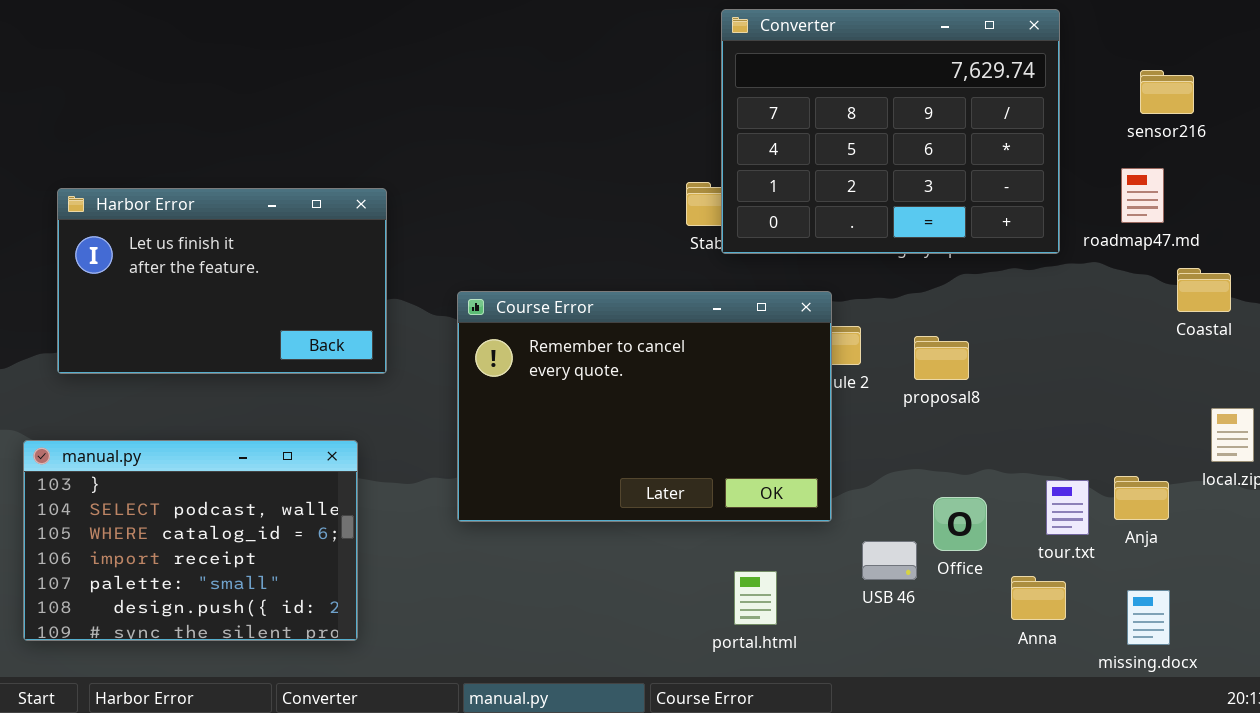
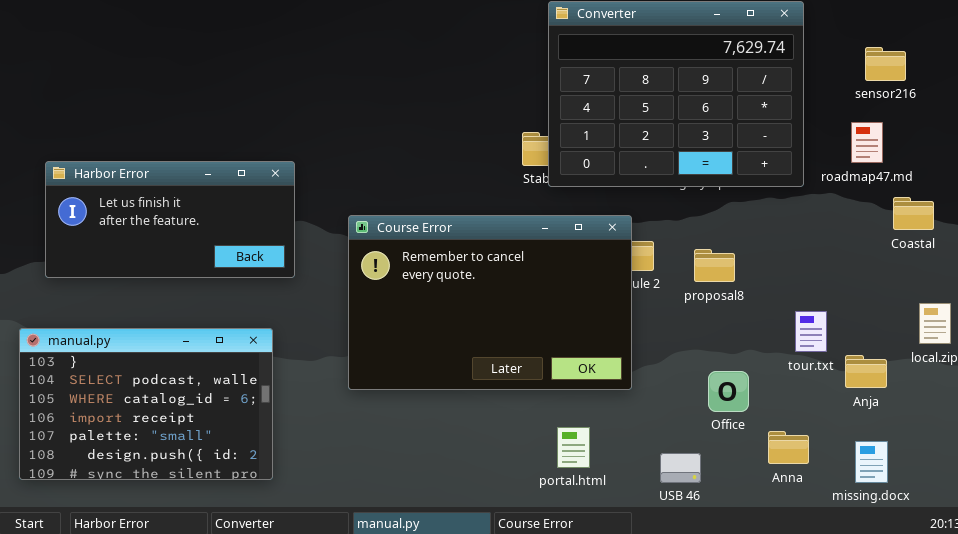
Harbor Error: [57,188,387,374] -> [45,161,295,278], resized
tour.txt: [1046,480,1089,535] -> [795,311,827,352], moved
USB 46: [862,541,917,580] -> [660,453,701,483], moved

